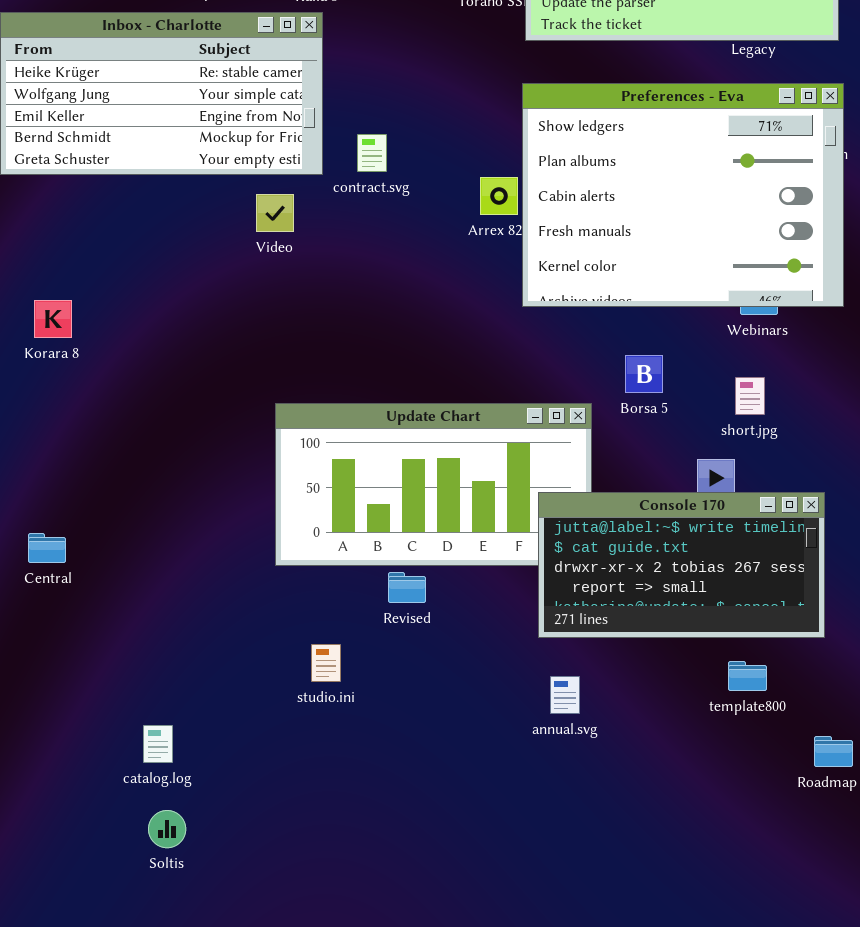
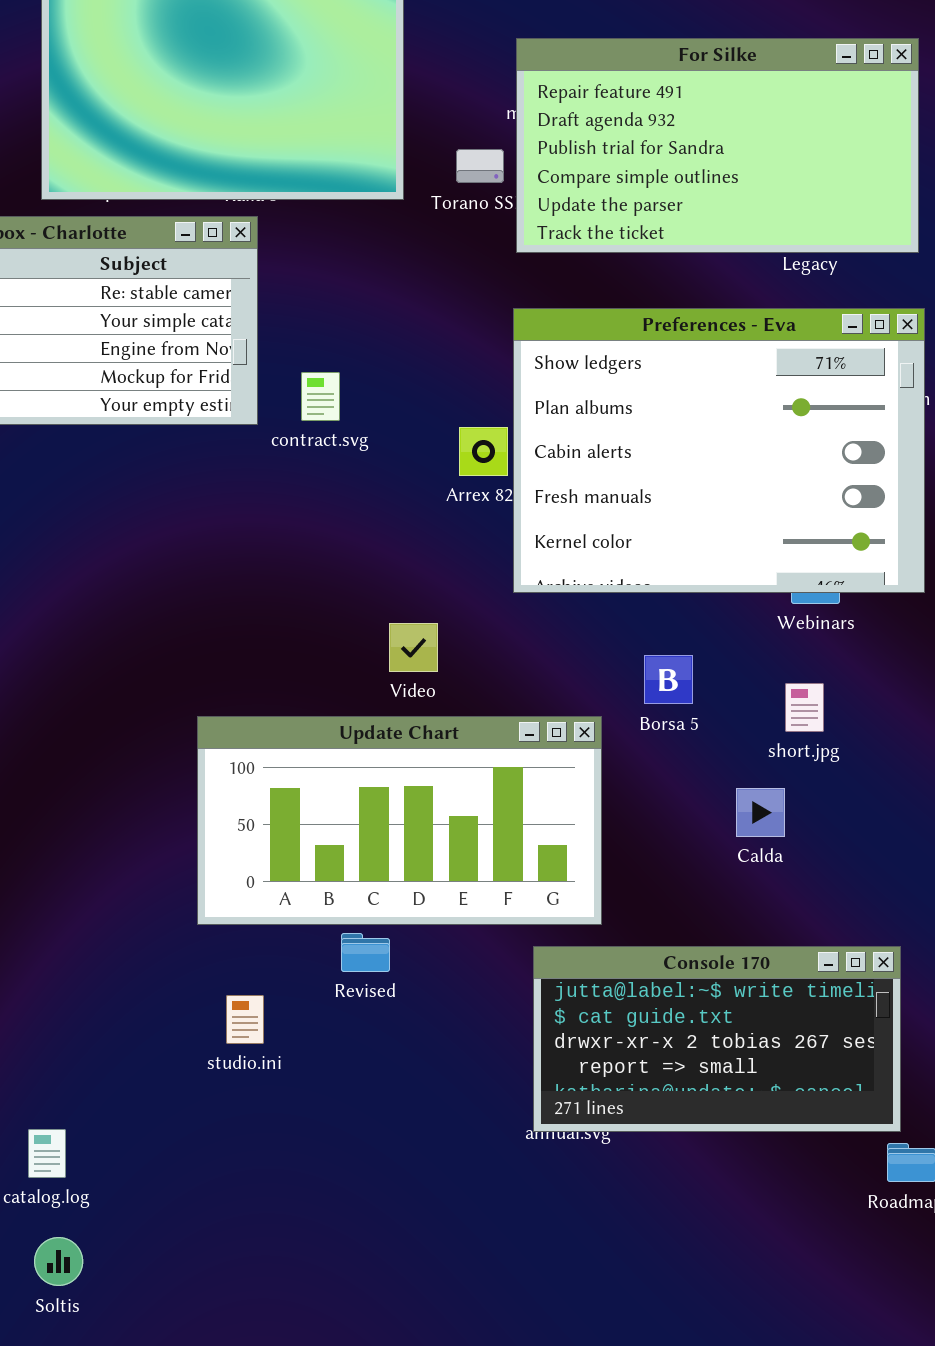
Video: [256,194,294,232] -> [389,623,438,672], moved
Console 170: [538,492,825,638] -> [533,946,901,1132], moved
studio.ini: [311,644,341,682] -> [226,995,264,1044], moved

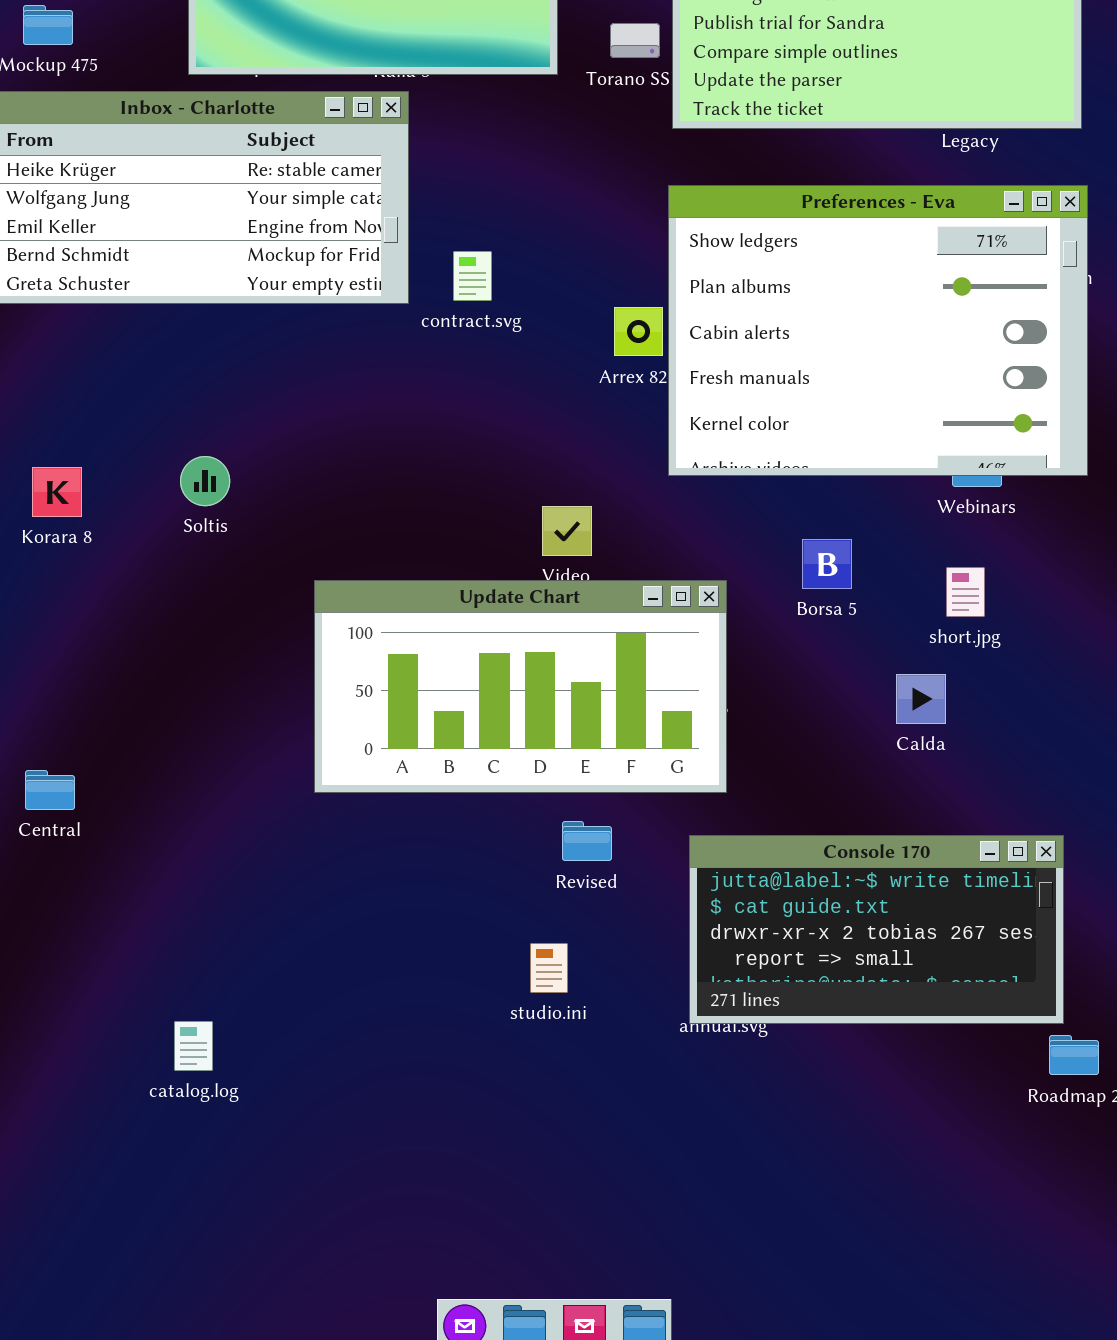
Update Chart: [197,716,602,925] -> [314,580,727,793], moved
Revised: [341,933,390,972] -> [562,821,612,861], moved
studio.ini: [226,995,264,1044] -> [530,943,568,993], moved
Soltis: [34,1237,83,1286] -> [180,456,230,506], moved

